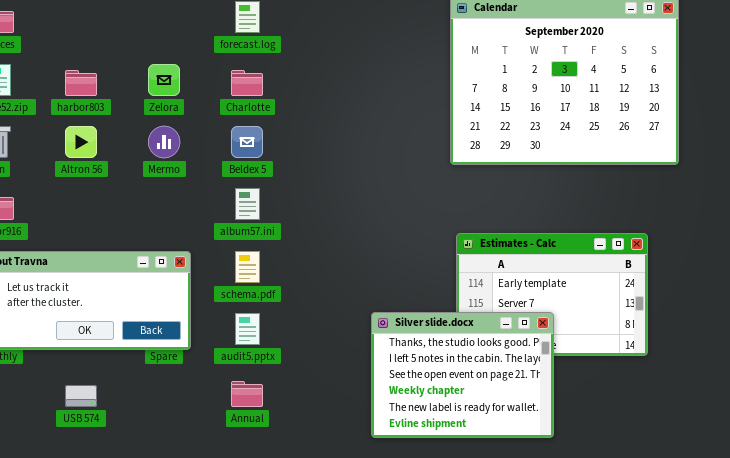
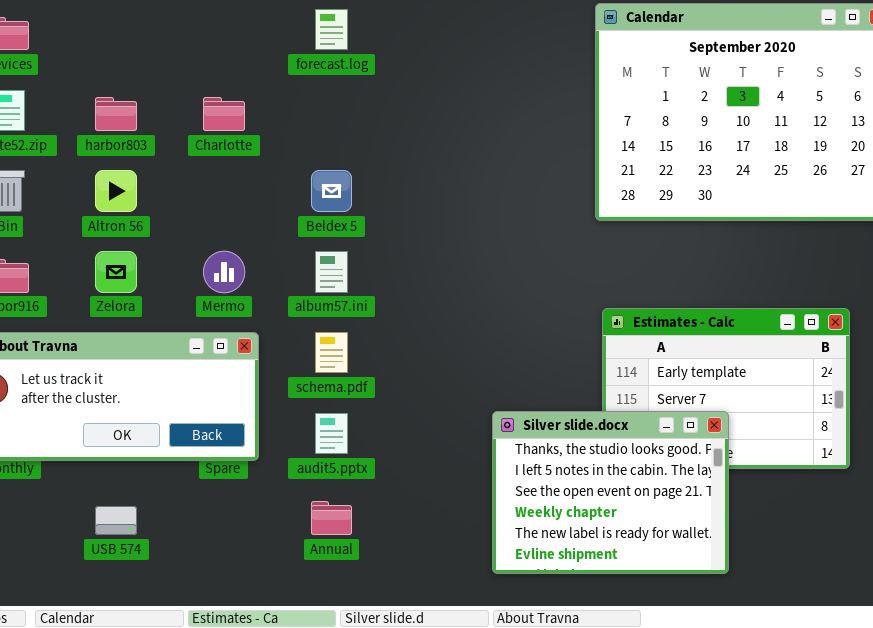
Zelora: [148,64,180,96] -> [95,251,137,293], moved
Charlotte: [231,70,263,96] -> [203,97,245,131], moved
Mermo: [148,126,180,158] -> [203,251,245,293], moved

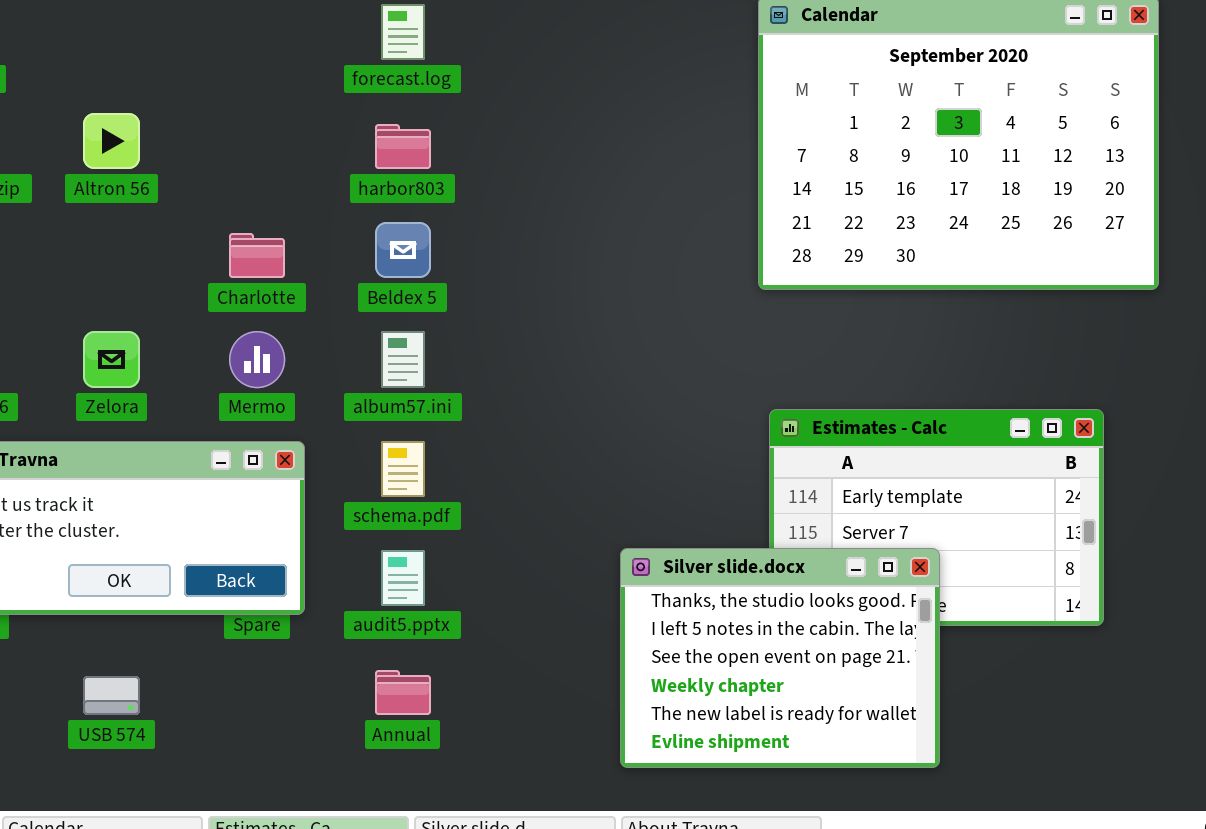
harbor803: [95,97,137,131] -> [375,124,431,169], moved
Charlotte: [203,97,245,131] -> [229,233,285,278], moved
Altron 56: [95,170,137,212] -> [83,113,140,169], moved

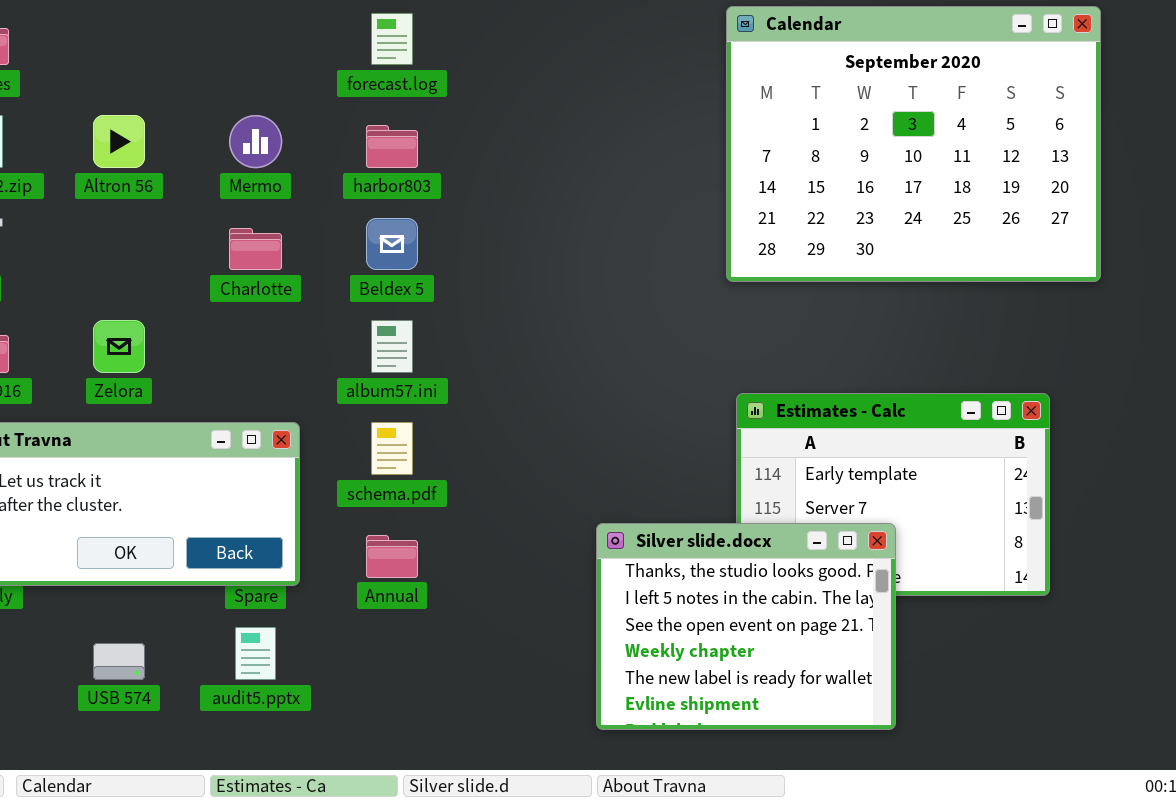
Mermo: [229,331,285,388] -> [229,115,282,168], moved
audit5.pptx: [381,550,425,606] -> [235,627,276,680], moved
Annual: [375,670,431,715] -> [366,535,418,578], moved

